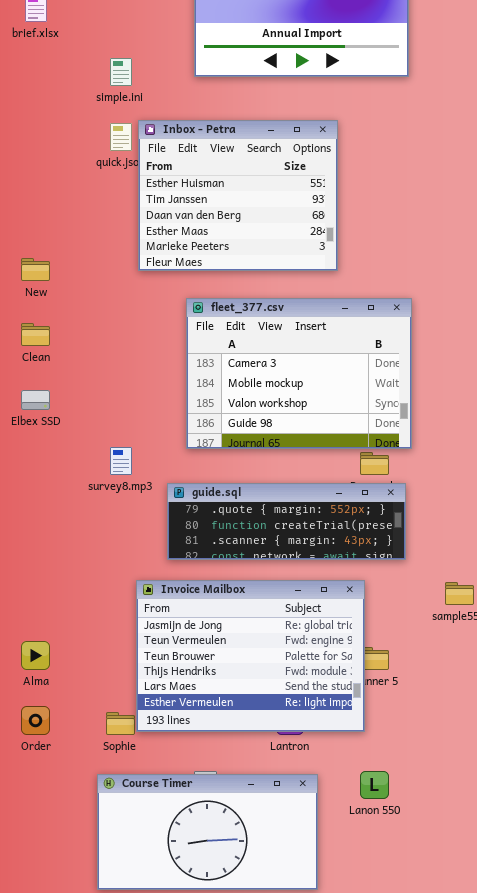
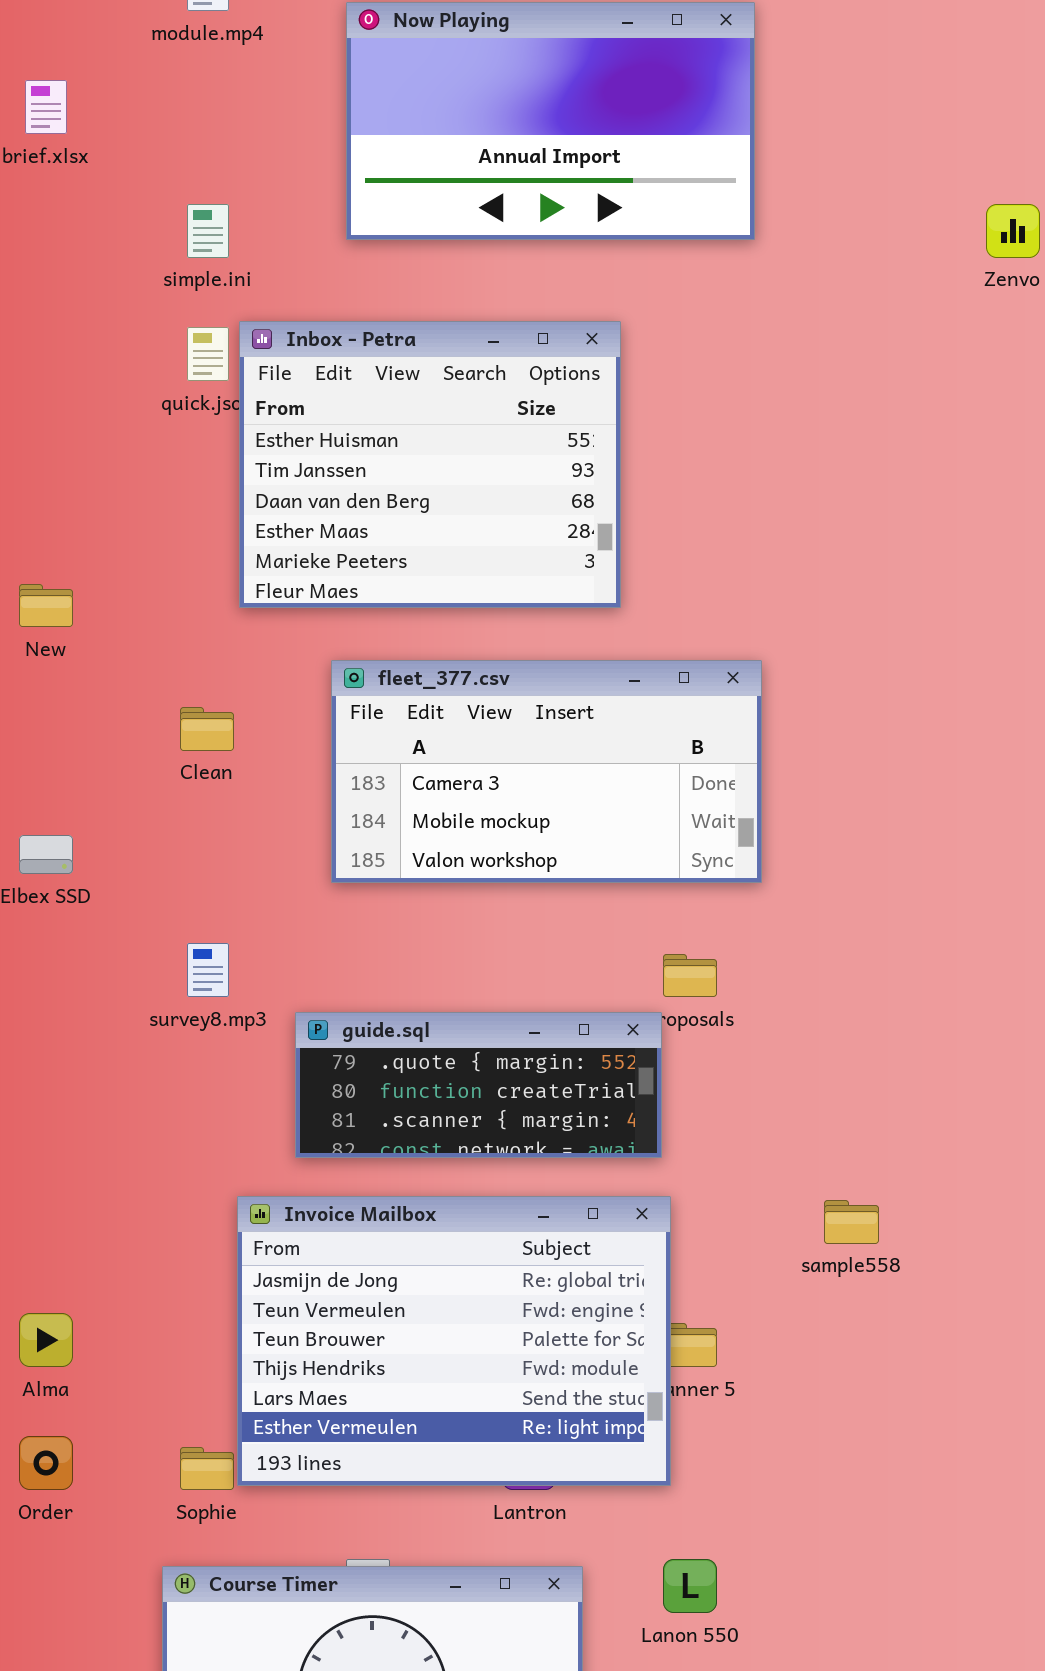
fleet_377.csv: [186,298,412,449] -> [331,660,762,883], resized
Clean: [21,323,50,346] -> [180,707,234,751], moved
guide.sql: [167,483,406,560] -> [295,1012,662,1158], resized

